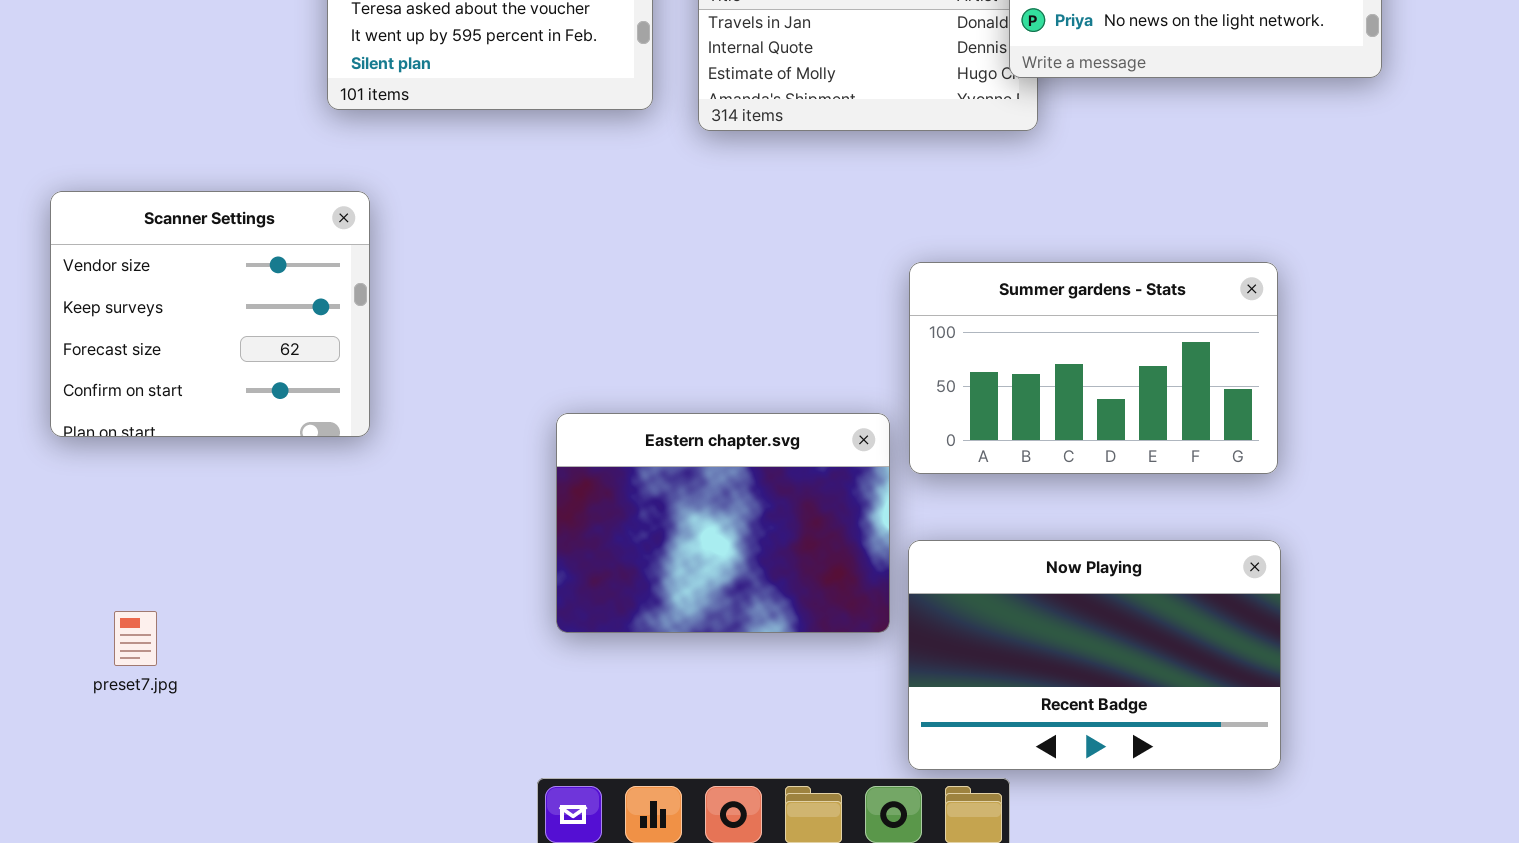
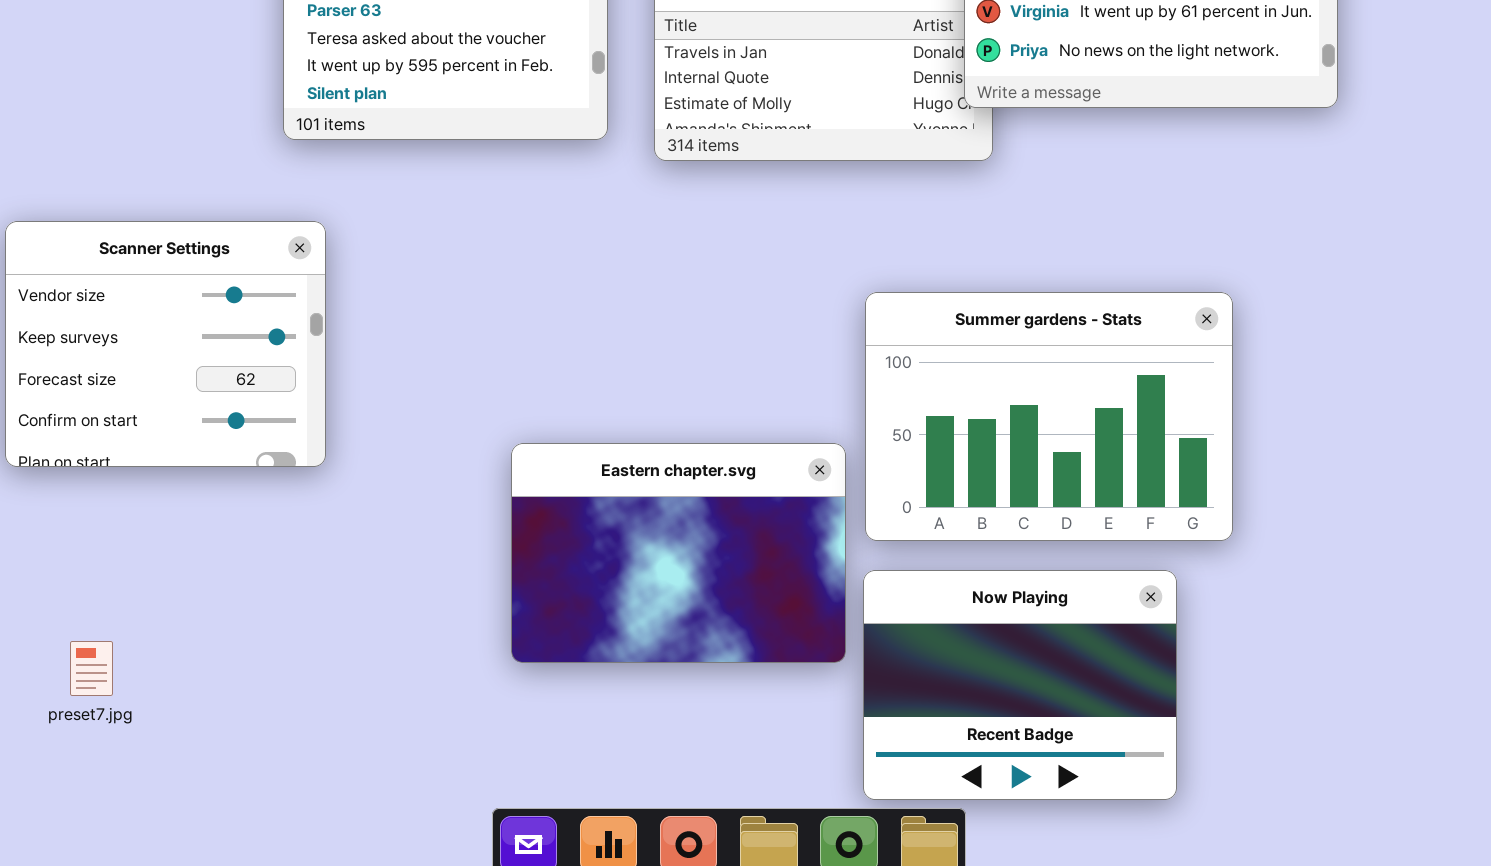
Summer gardens - Stats: [909,262,1278,474] -> [865,292,1233,541], resized
Now Playing: [908,540,1281,770] -> [863,570,1177,800], resized

